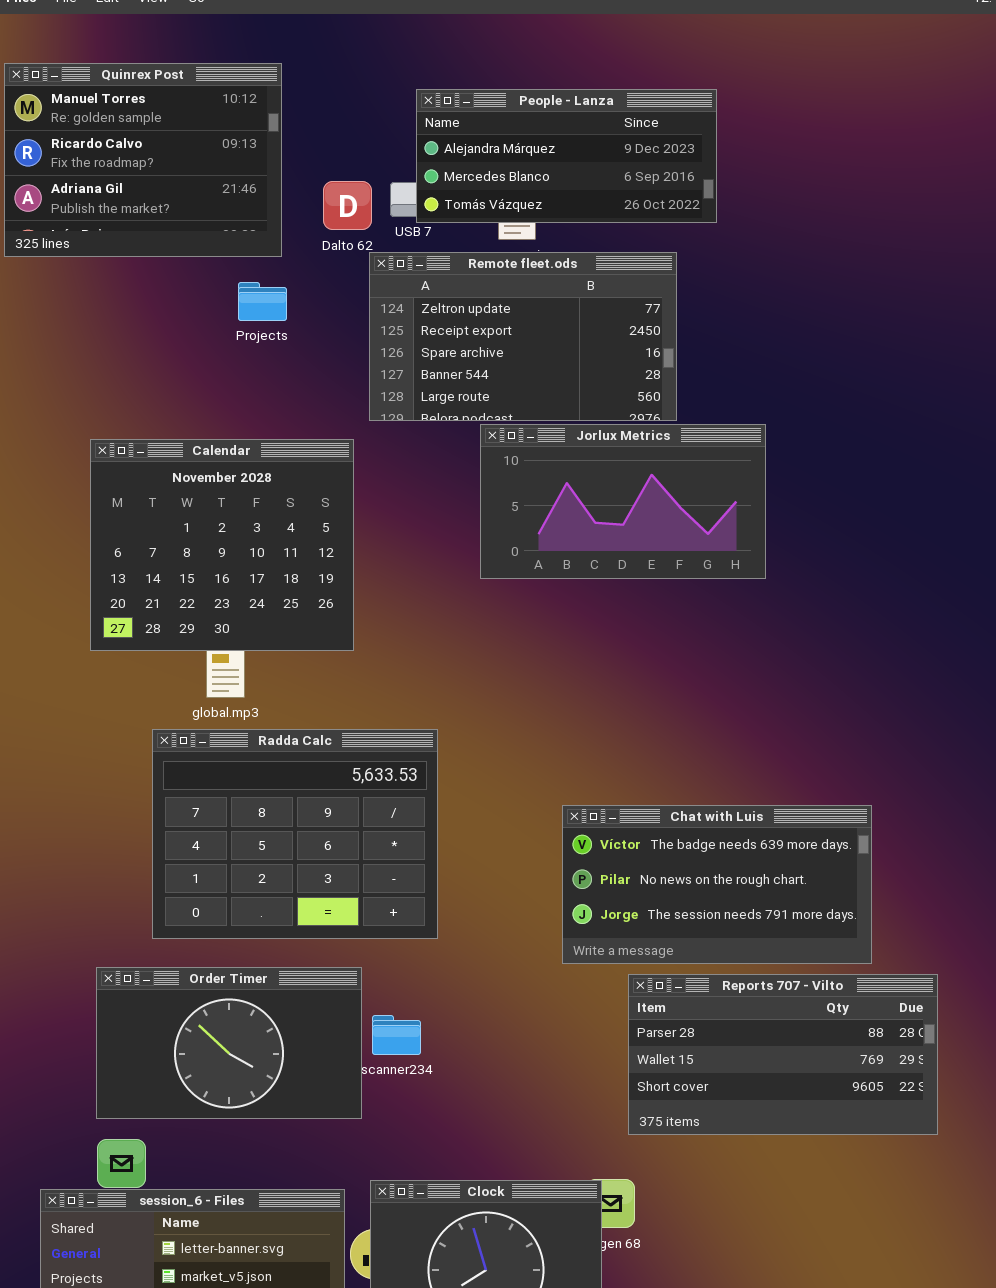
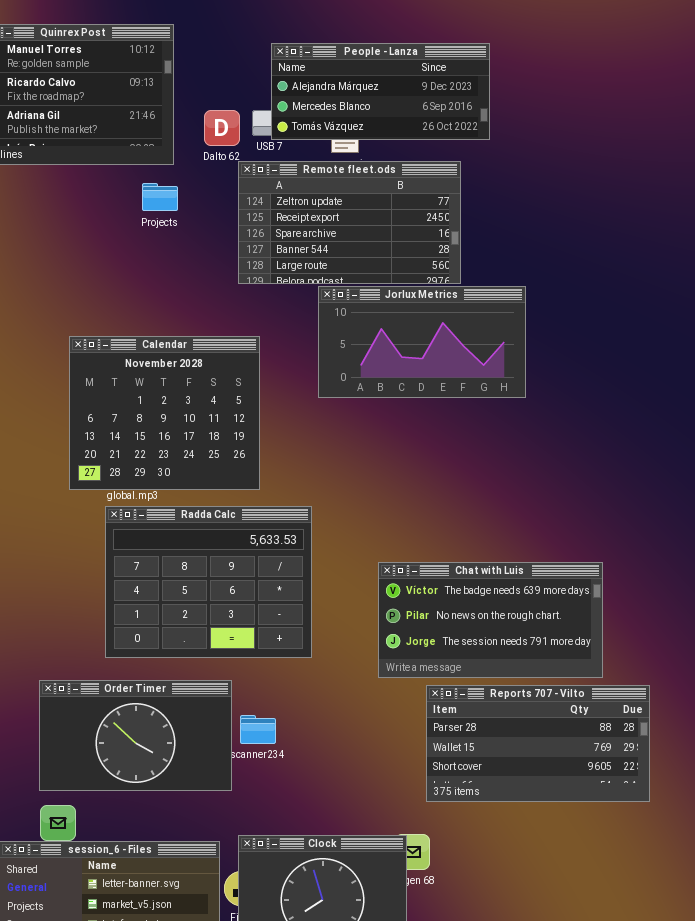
Calendar: [90,439,354,651] -> [69,336,260,490], moved
Radda Calc: [152,729,438,939] -> [105,506,312,658], moved

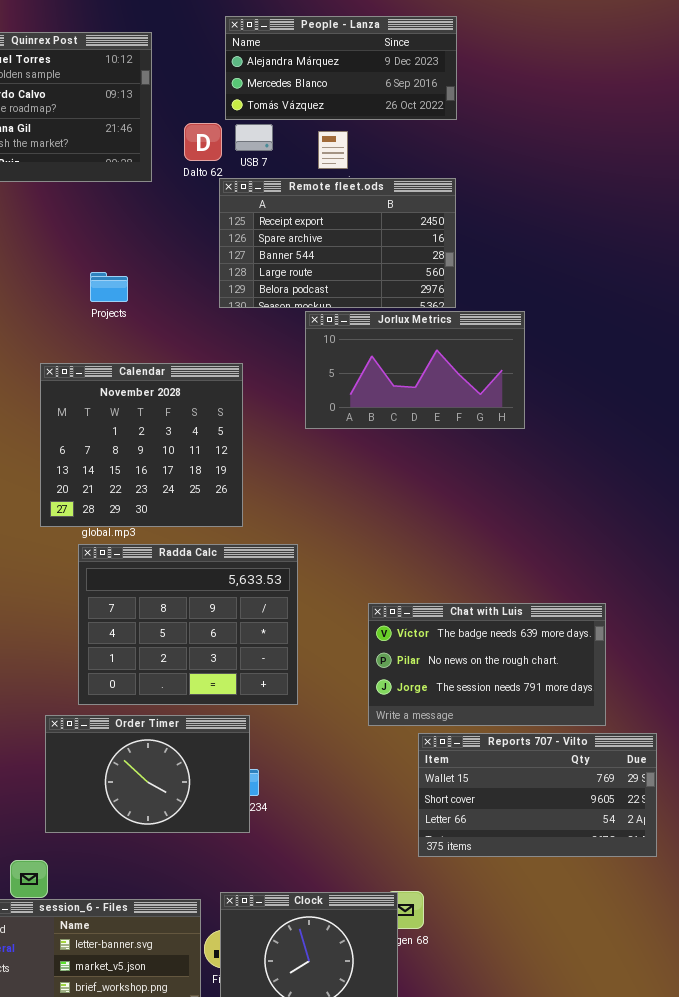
People - Lanza: [271,43,490,140] -> [225,16,457,120], moved
Remote fleet.ods: [238,161,461,284] -> [219,178,456,308], scrolled down 1 row
Projects: [142,183,178,211] -> [90,272,128,302], moved
Order Timer: [39,680,232,791] -> [45,715,250,833], moved
Reports 707 - Vilto: [426,685,650,802] -> [418,733,657,857], scrolled down 1 row

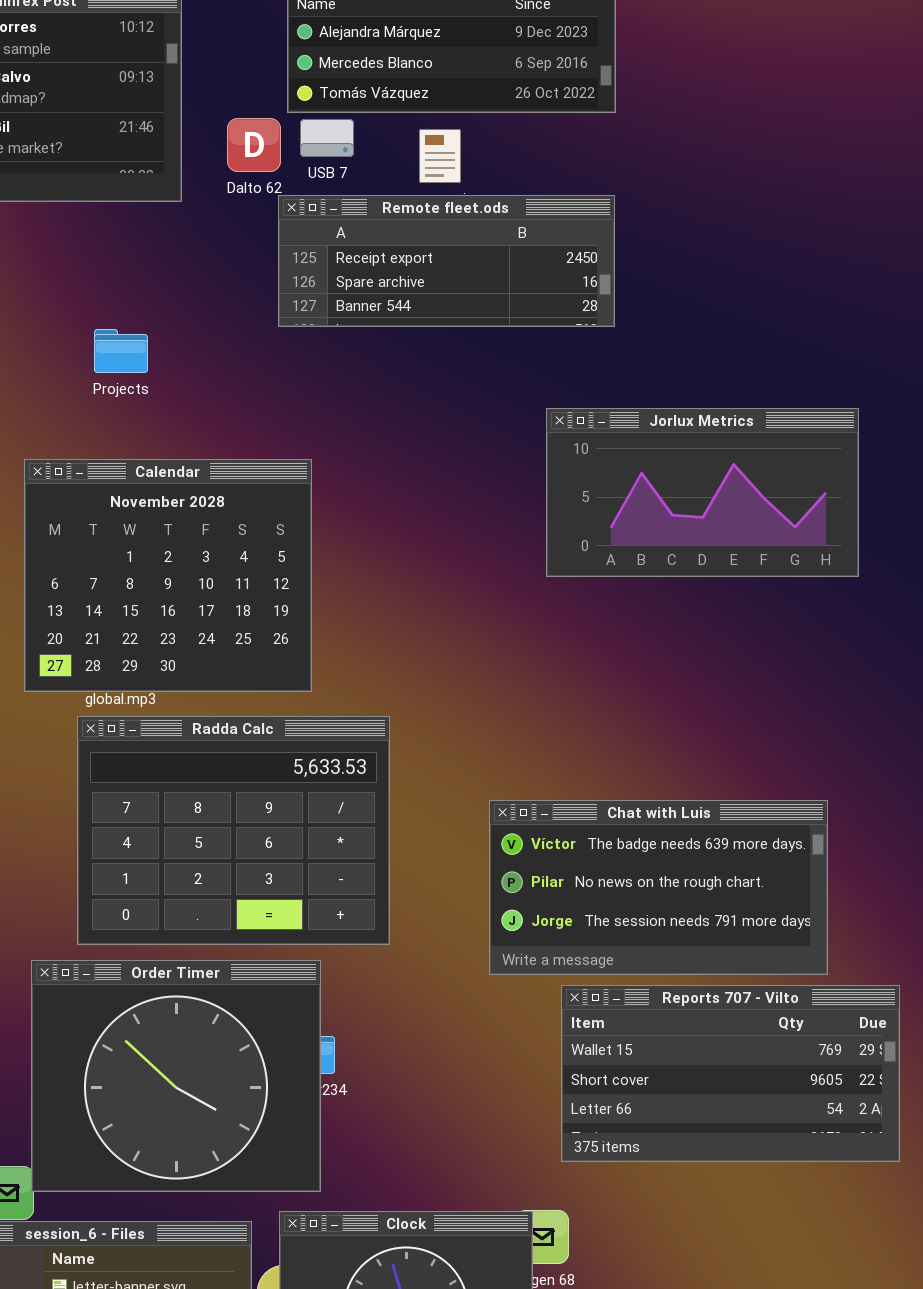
Remote fleet.ods: [219,178,456,308] -> [278,195,615,327], resized
Jorlux Metrics: [305,311,525,429] -> [546,408,859,577], moved
Order Timer: [45,715,250,833] -> [31,960,321,1192], resized

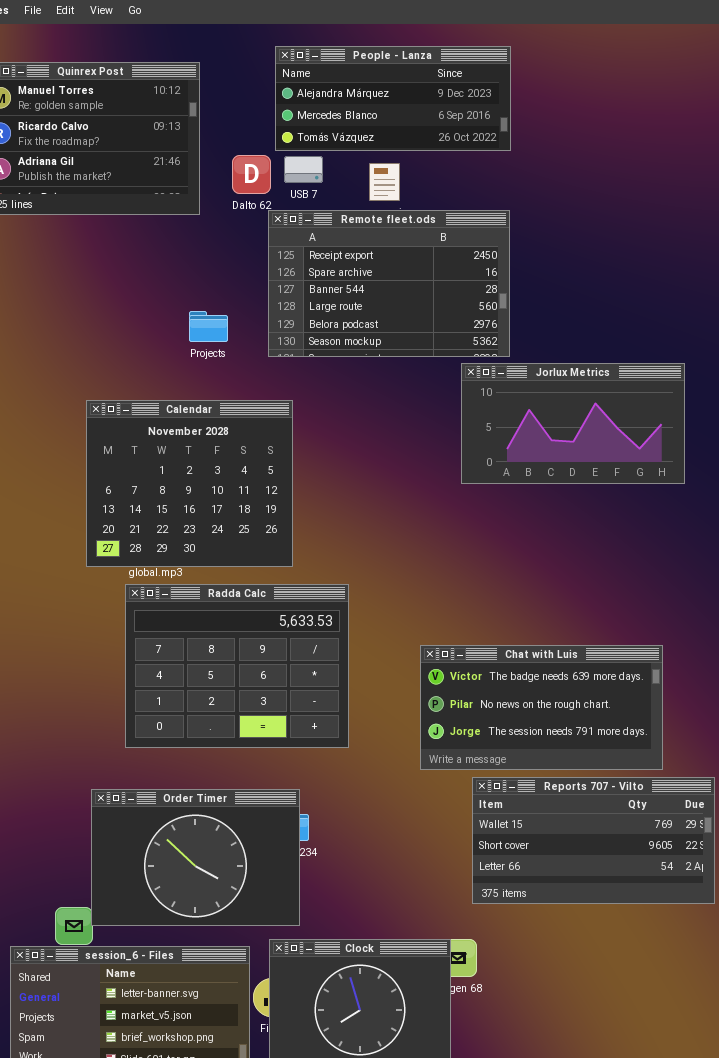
Remote fleet.ods: [278,195,615,327] -> [268,210,510,357], resized
Projects: [94,329,148,373] -> [189,311,228,342], moved
Order Timer: [31,960,321,1192] -> [91,789,300,926], resized

